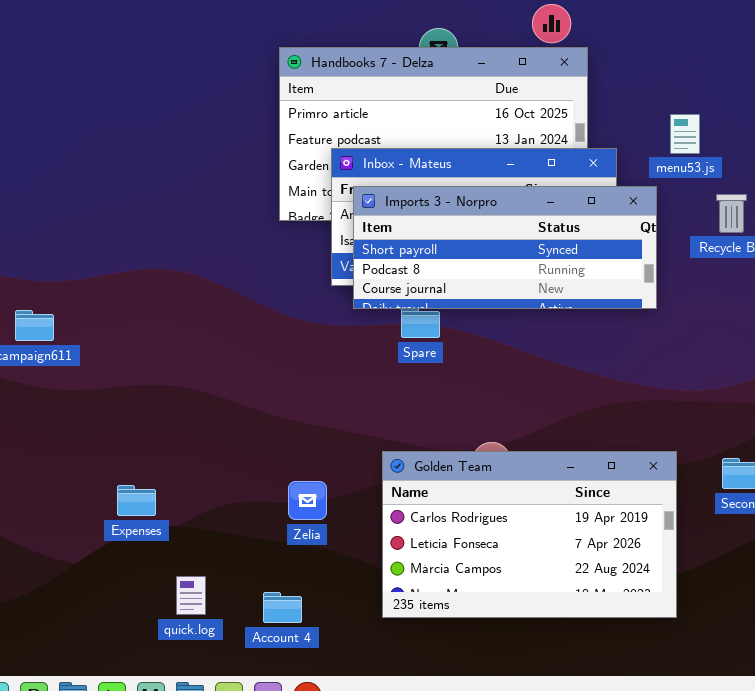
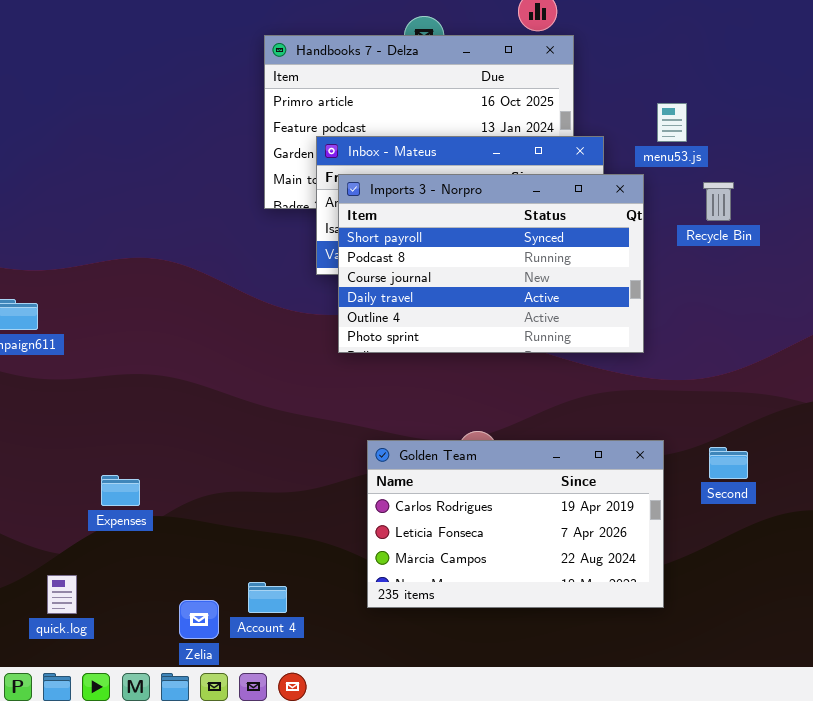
Imports 3 - Norpro: [353,186,657,309] -> [338,174,644,353], resized
Zelia: [288,481,327,520] -> [179,600,219,639], moved
quick.log: [176,576,206,615] -> [47,575,77,614], moved

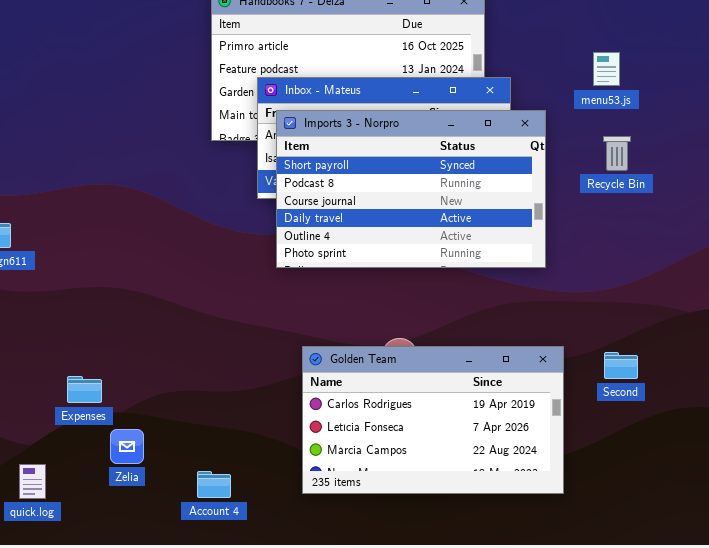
menu53.js: [657,103,687,142] -> [593,52,620,86], moved
Recycle Bin: [703,182,734,221] -> [603,136,631,171], moved
Zelia: [179,600,219,639] -> [110,429,144,464], moved

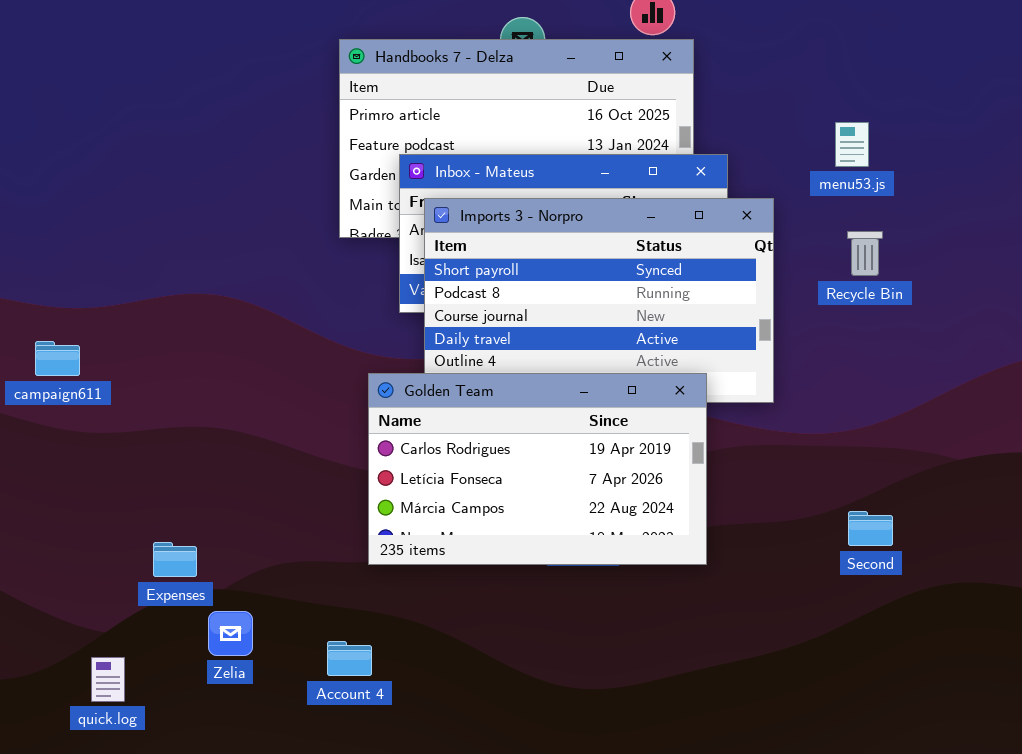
Golden Team: [302,346,564,494] -> [368,373,707,565], moved
Account 4: [197,471,231,498] -> [327,641,372,676], moved

